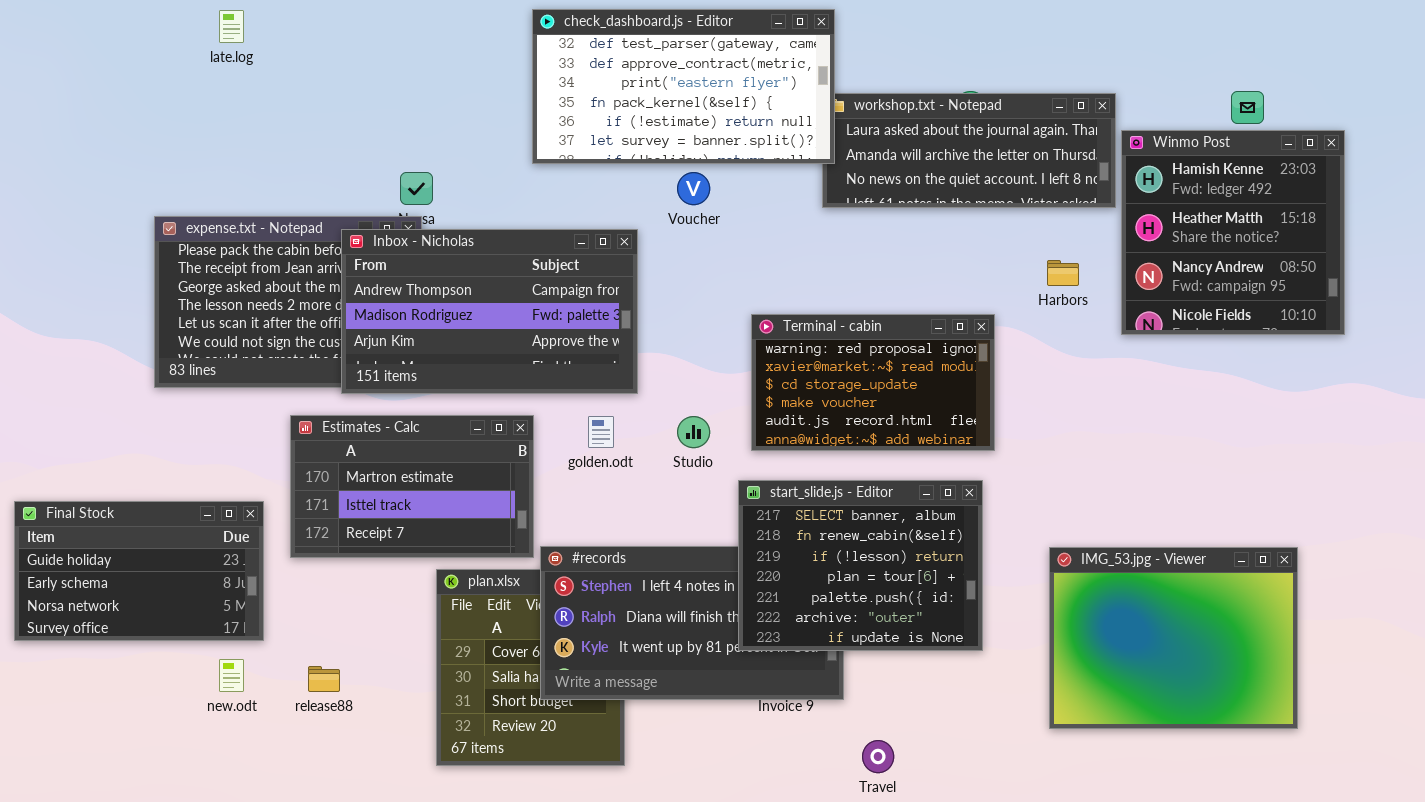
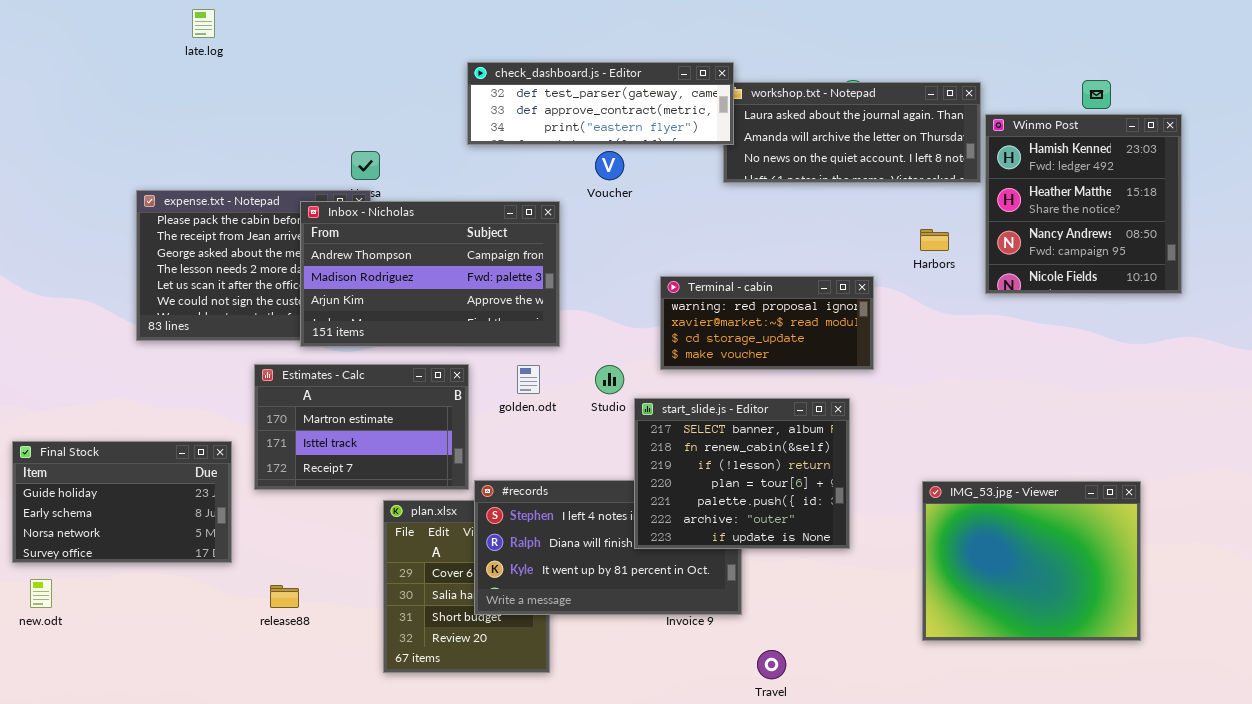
check_dashboard.js - Editor: [532,9,835,164] -> [467,62,734,145], resized
Terminal - cabin: [751,314,995,451] -> [660,276,874,370], resized
start_slide.js - Editor: [738,480,983,651] -> [634,398,850,549], moved
new.odt: [219,659,244,692] -> [30,579,52,608], moved

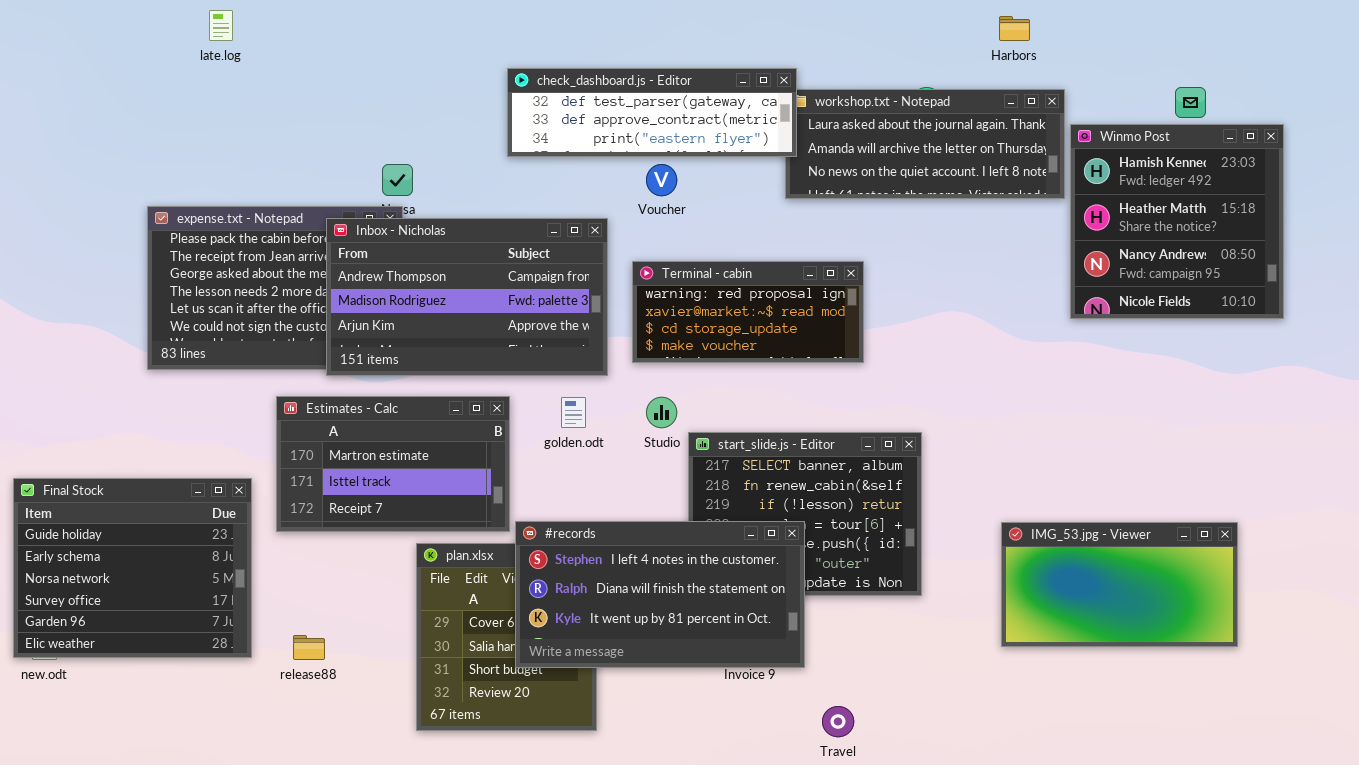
Harbors: [920,229,949,251] -> [999,16,1030,41], moved
Terminal - cabin: [660,276,874,370] -> [632,261,864,363], moved
Final Stock: [12,441,232,563] -> [13,478,252,658], resized
#records: [474,480,742,615] -> [515,521,805,668], raised
IMG_53.jpg - Viewer: [922,481,1141,641] -> [1001,522,1238,647], resized

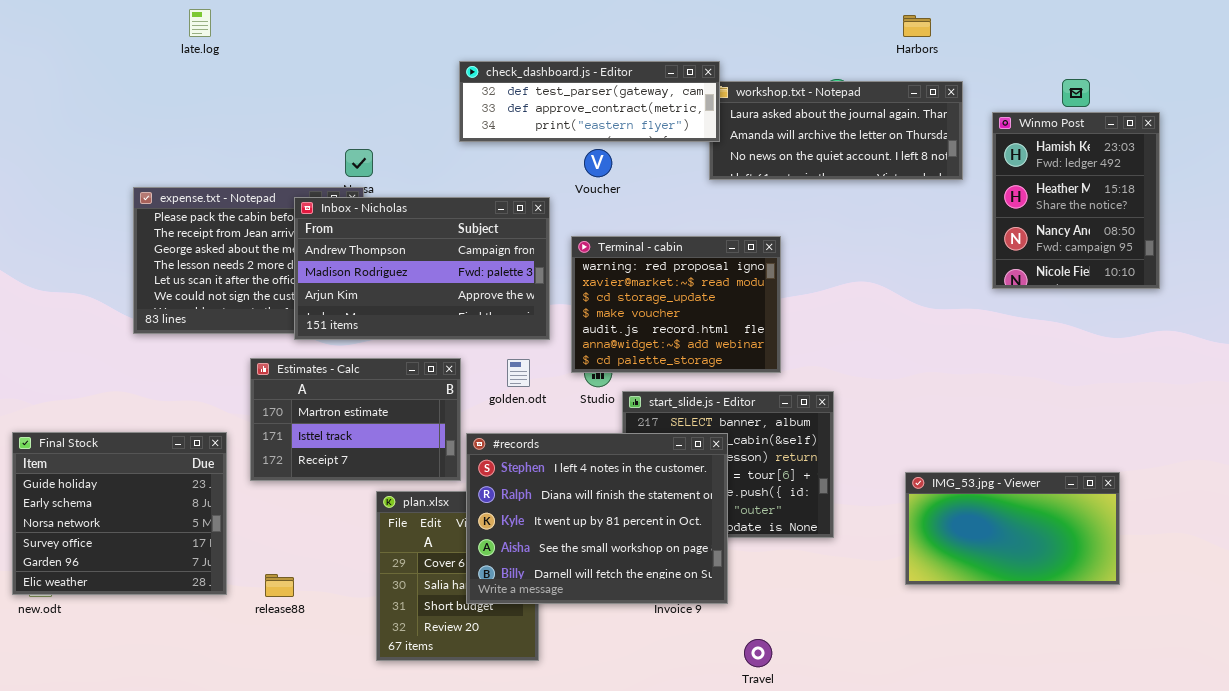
Winmo Post: [1070,124,1284,319] -> [992,112,1160,289], resized
Terminal - cabin: [632,261,864,363] -> [571,236,781,373], resized
#records: [515,521,805,668] -> [466,433,728,604], resized

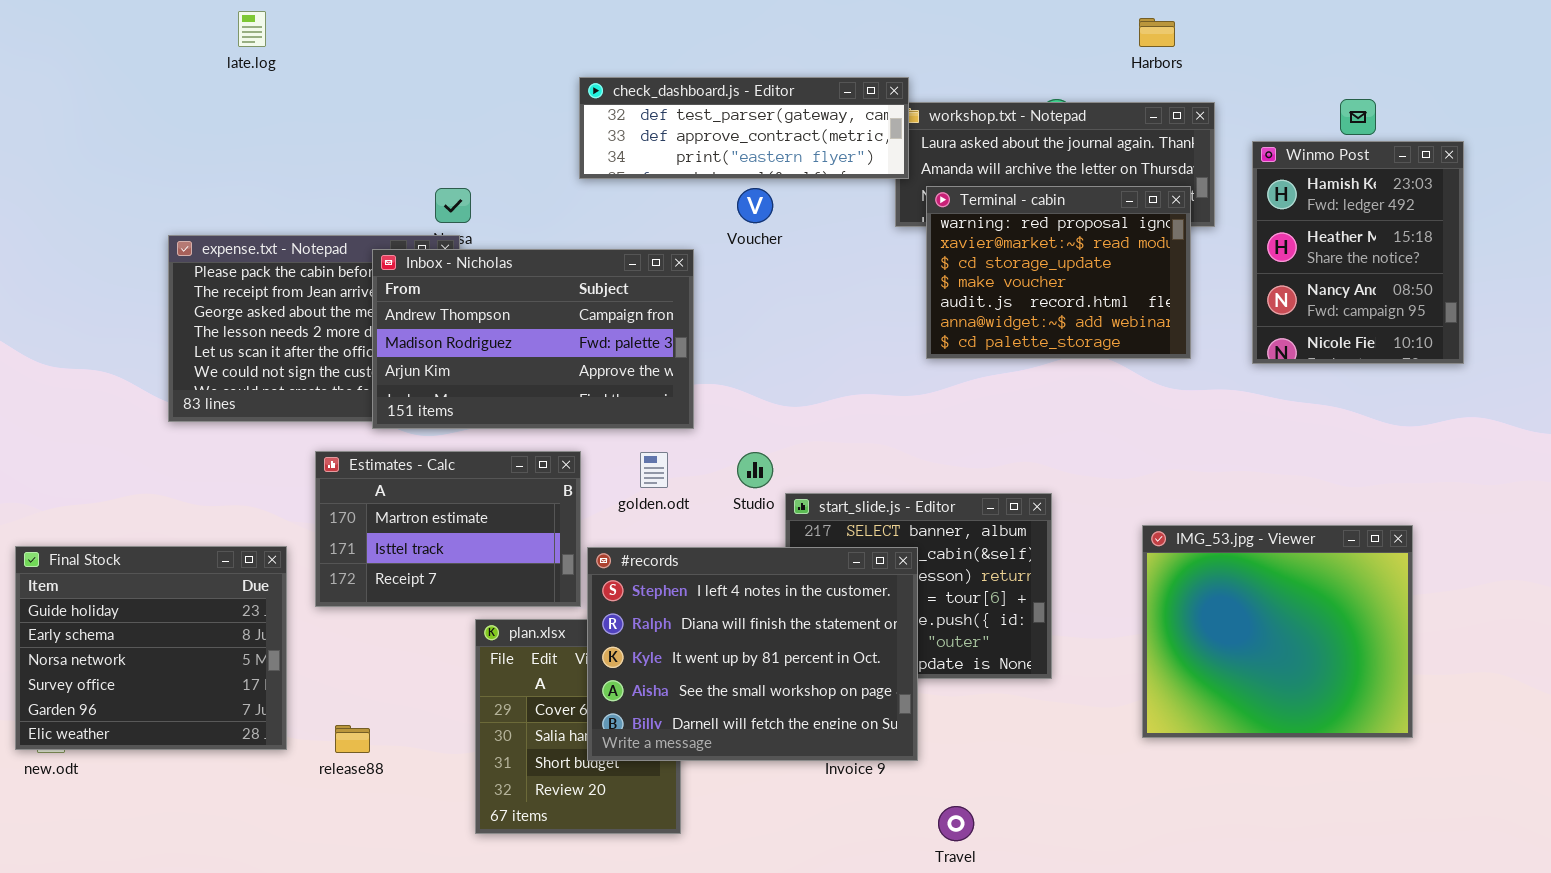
Terminal - cabin: [571,236,781,373] -> [926,186,1191,359], moved
IMG_53.jpg - Viewer: [905,472,1120,585] -> [1142,525,1413,738], resized

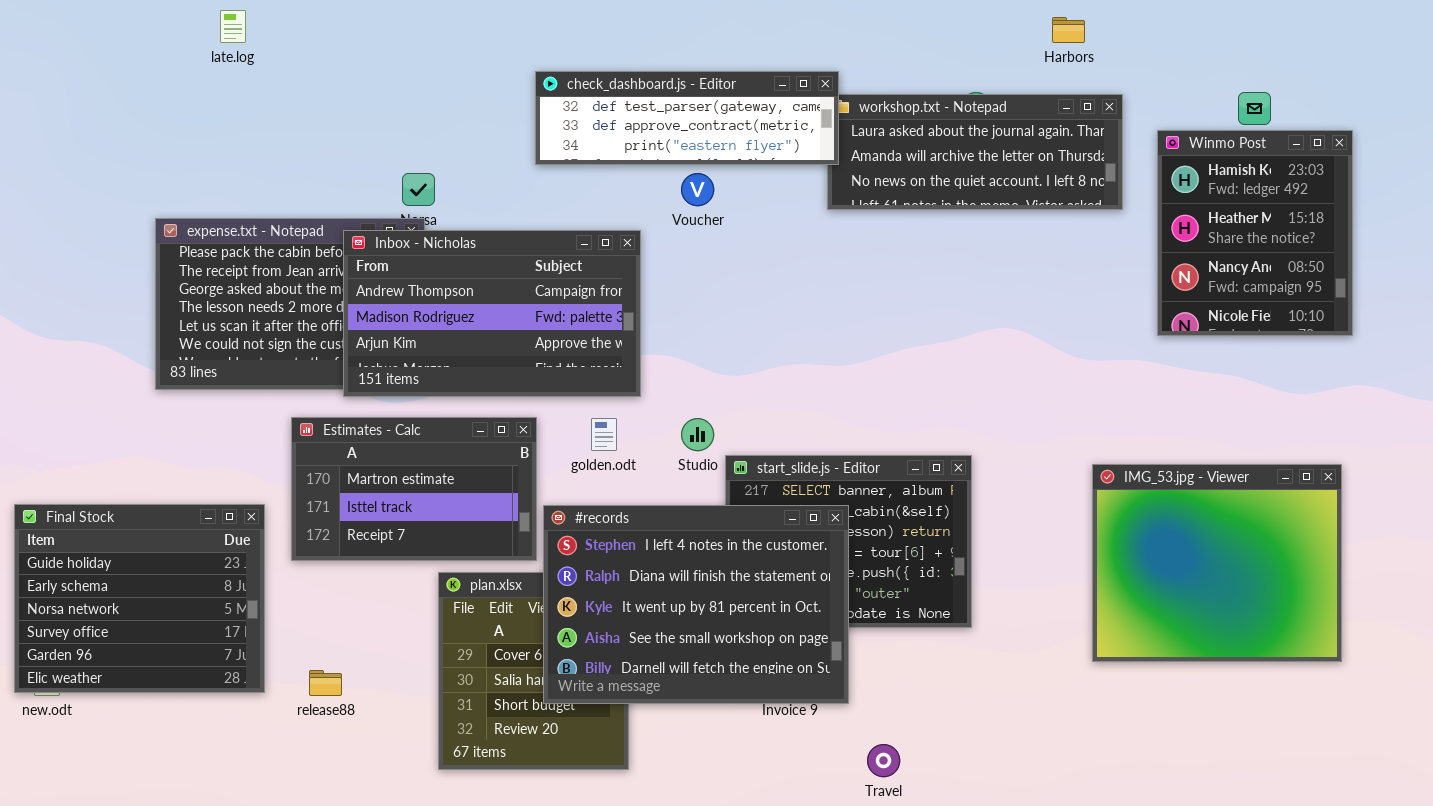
Terminal - cabin: [926,186,1191,359] -> none, closed
IMG_53.jpg - Viewer: [1142,525,1413,738] -> [1092,464,1342,662], moved

